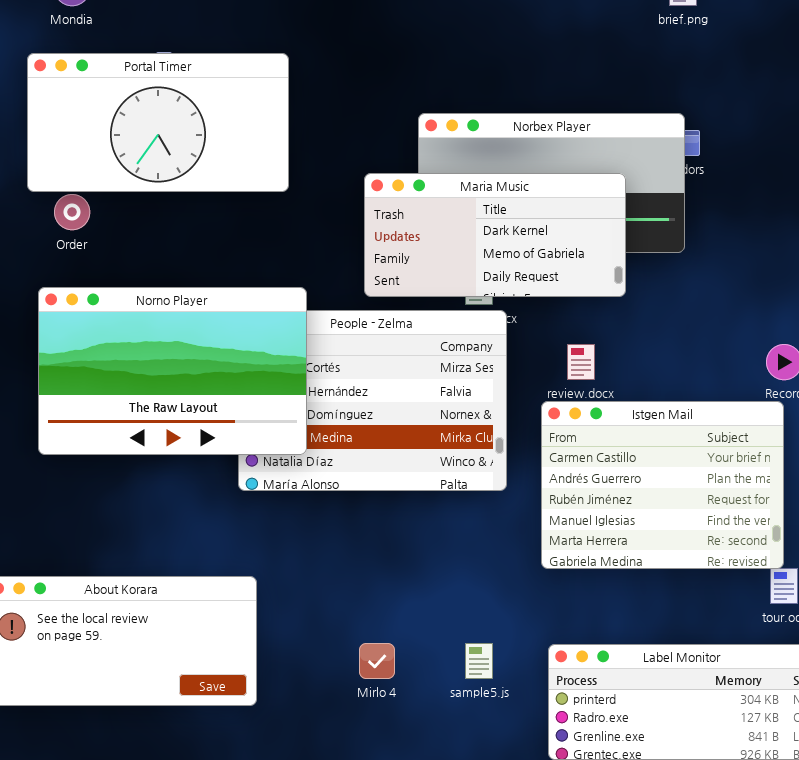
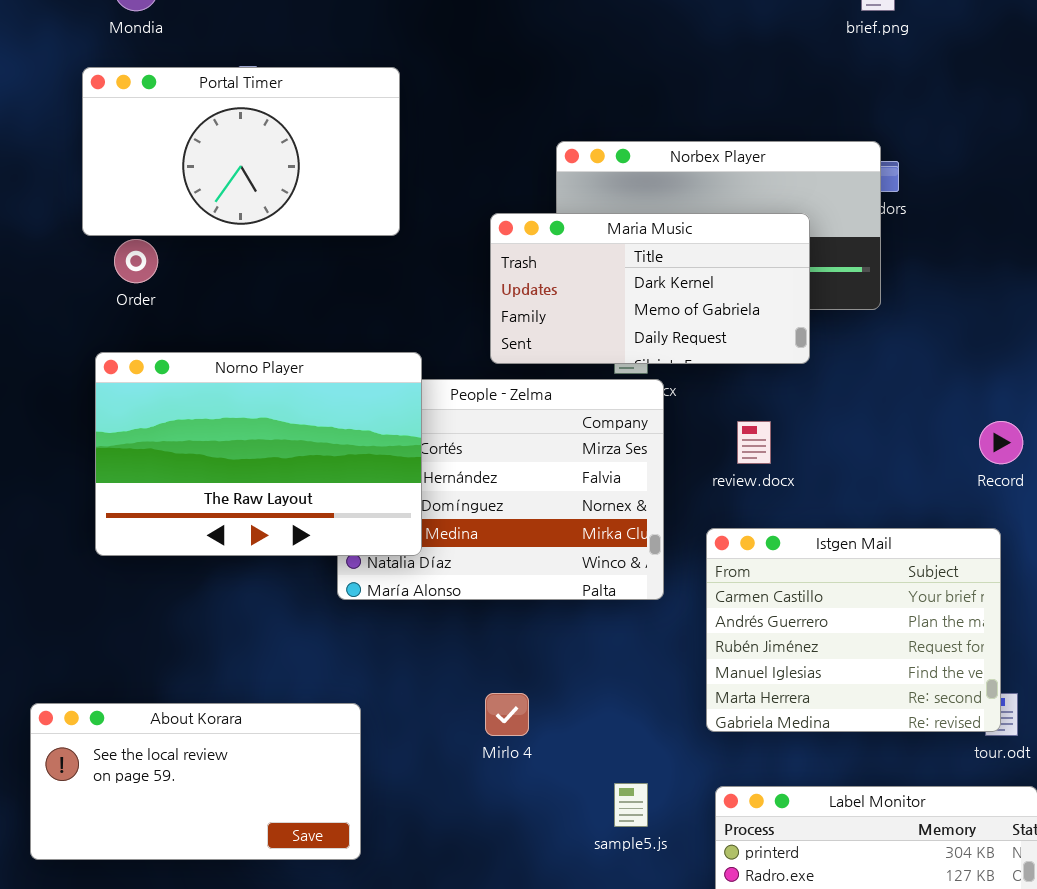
Istgen Mail: [541,401,784,569] -> [706,528,1001,732], moved
Mirlo 4: [359,643,395,679] -> [485,693,529,736], moved

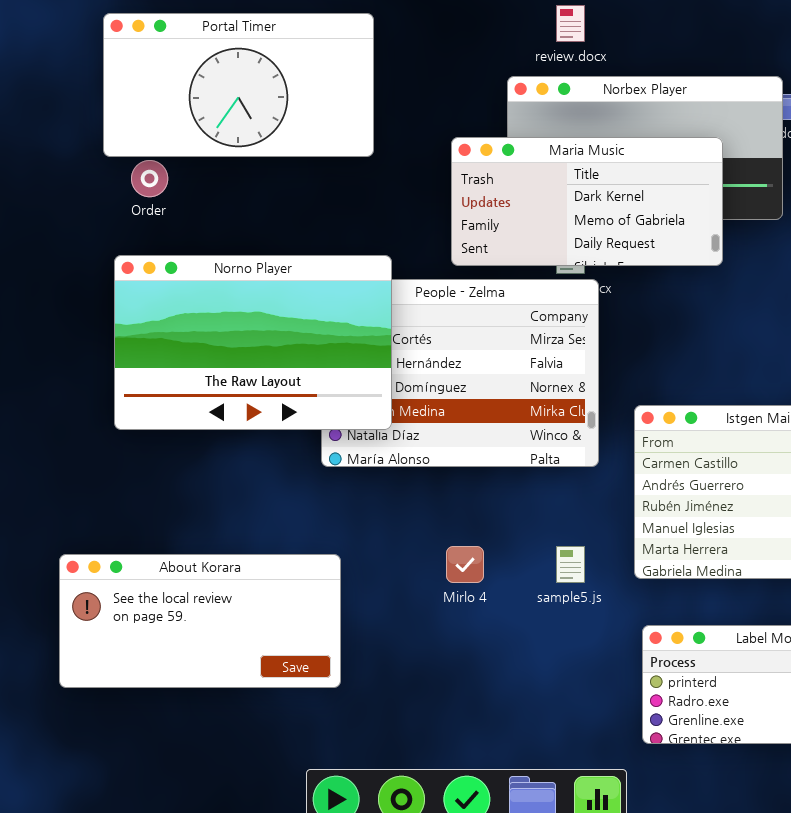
review.docx: [737,421,771,464] -> [556,5,585,42], moved
sample5.js: [614,783,648,827] -> [556,546,585,583], moved

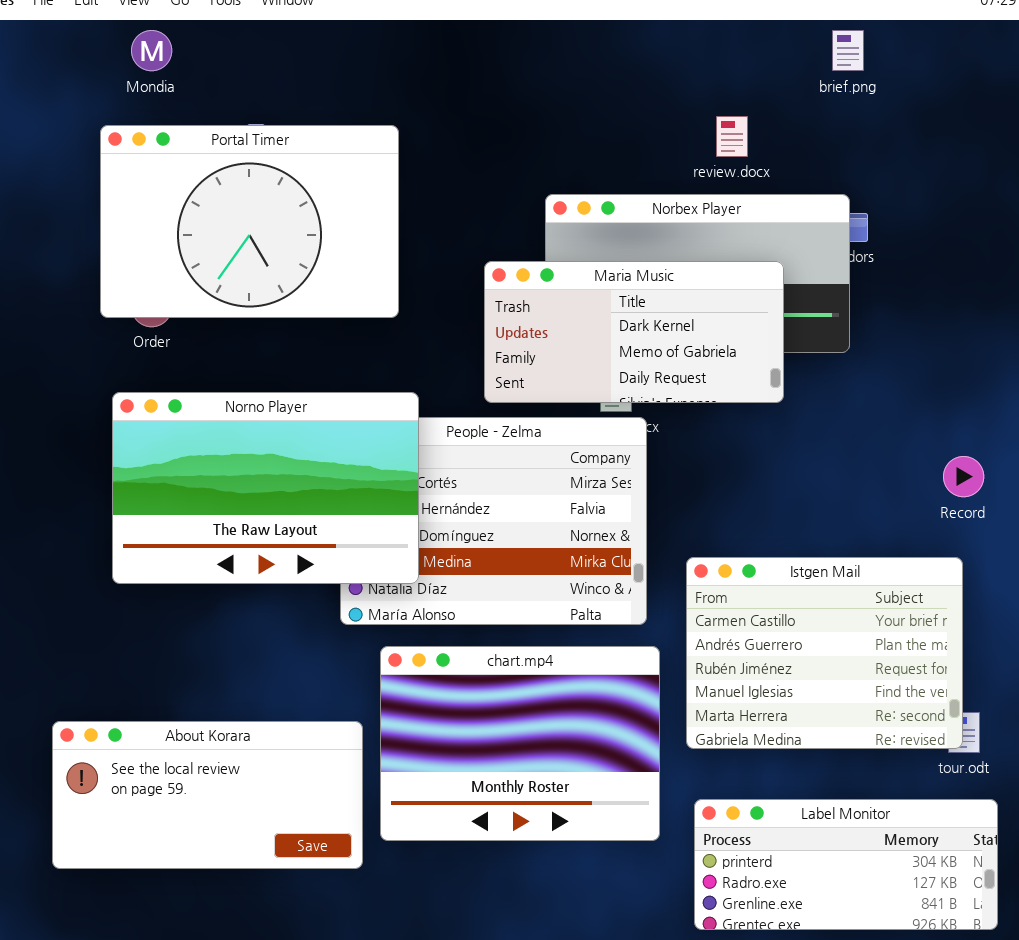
review.docx: [556,5,585,42] -> [716,116,748,157], moved
Portal Timer: [103,13,374,157] -> [100,125,399,318], resized
chart.mp4: none -> [380,646,660,841], opened

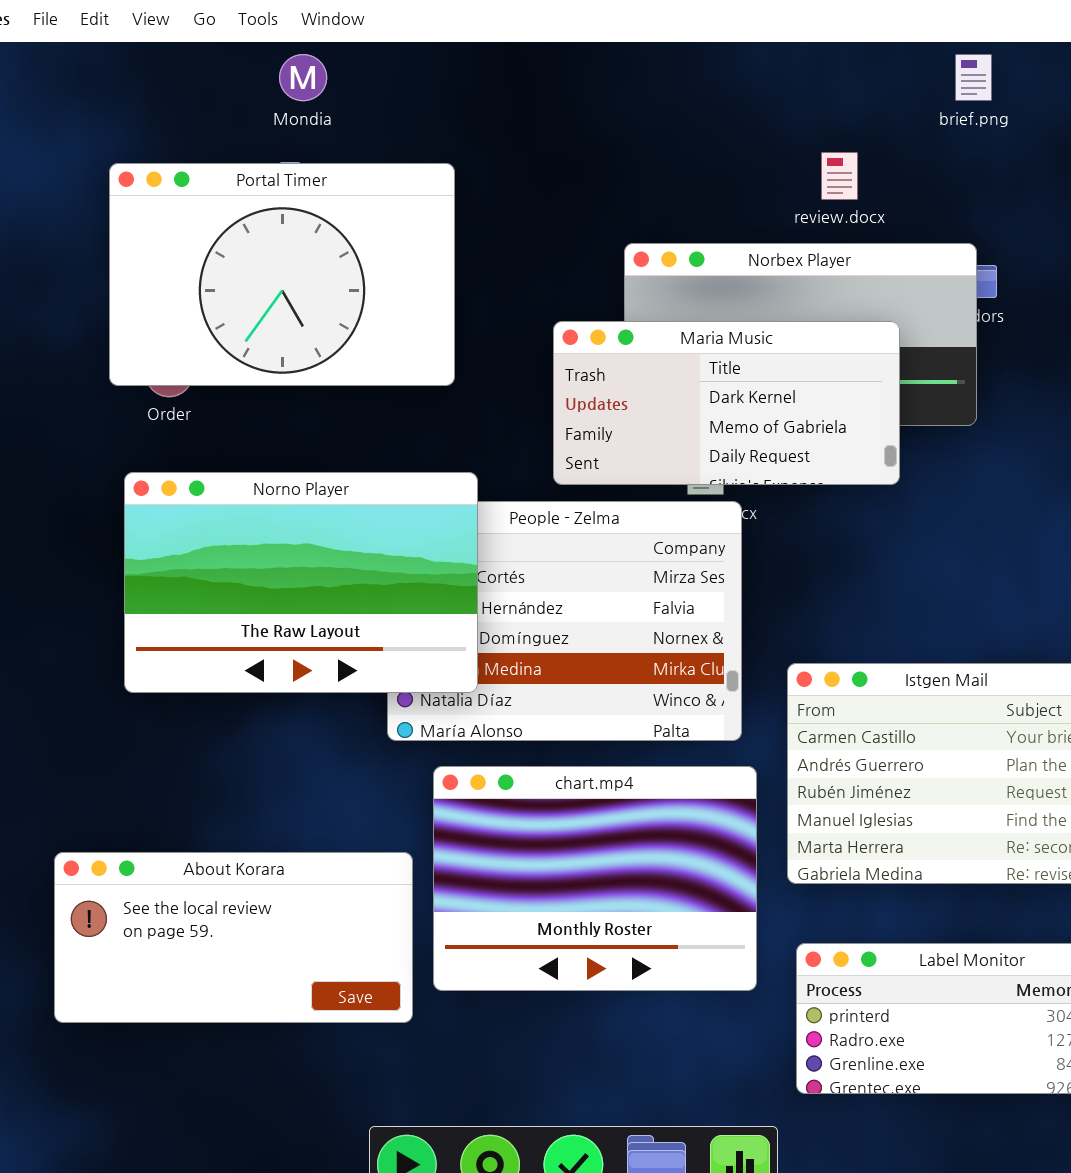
Mondia: [131,30,172,71] -> [279,54,327,101], moved

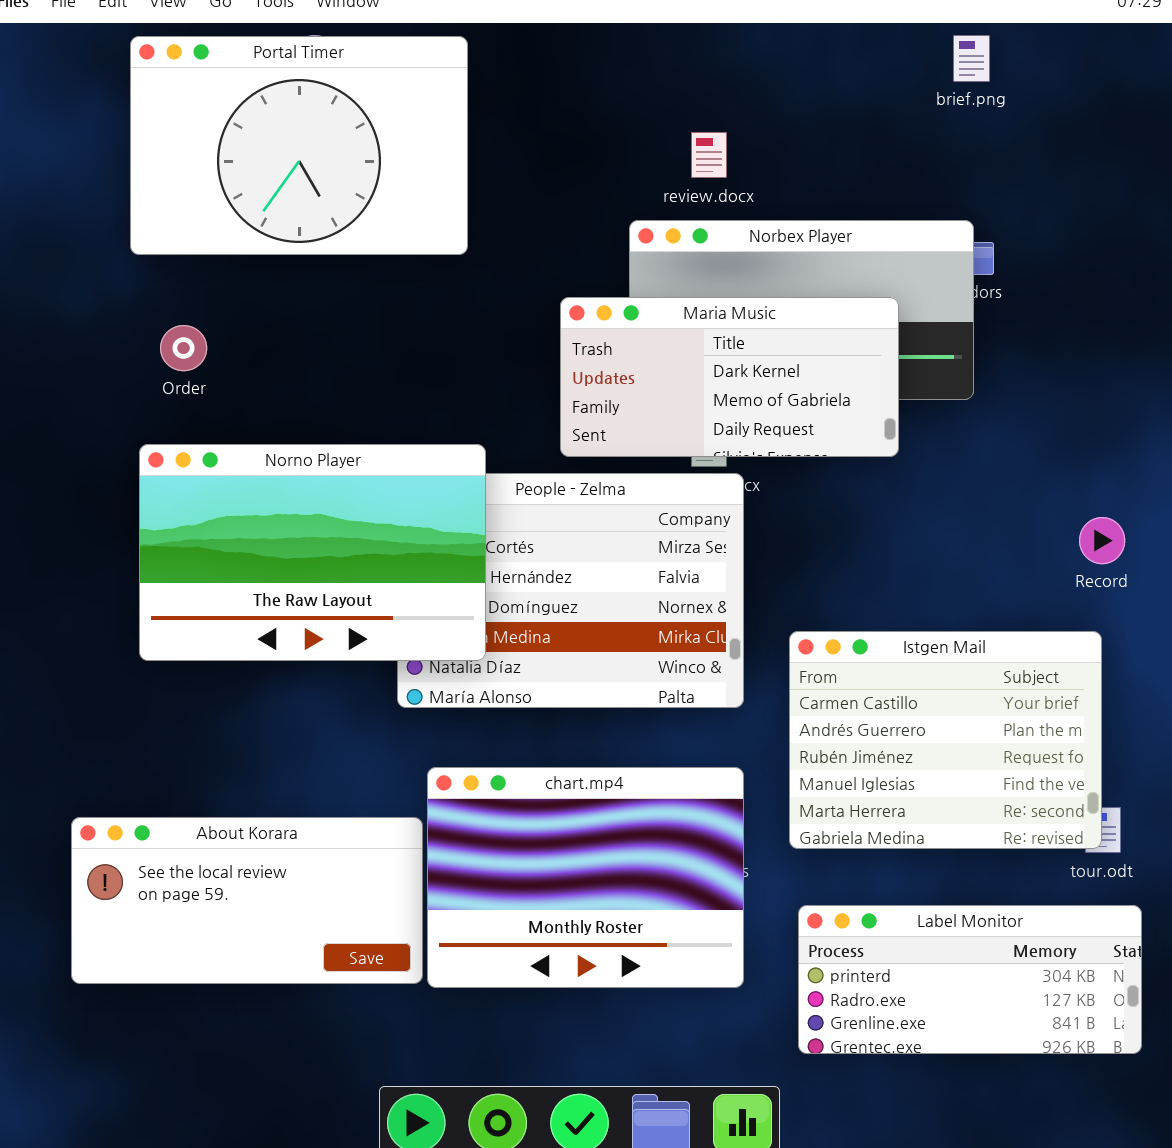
review.docx: [821,152,858,200] -> [691,132,727,178], moved
Portal Timer: [109,163,455,386] -> [130,36,468,255], moved
chart.mp4: [433,766,757,991] -> [427,767,744,988], moved

